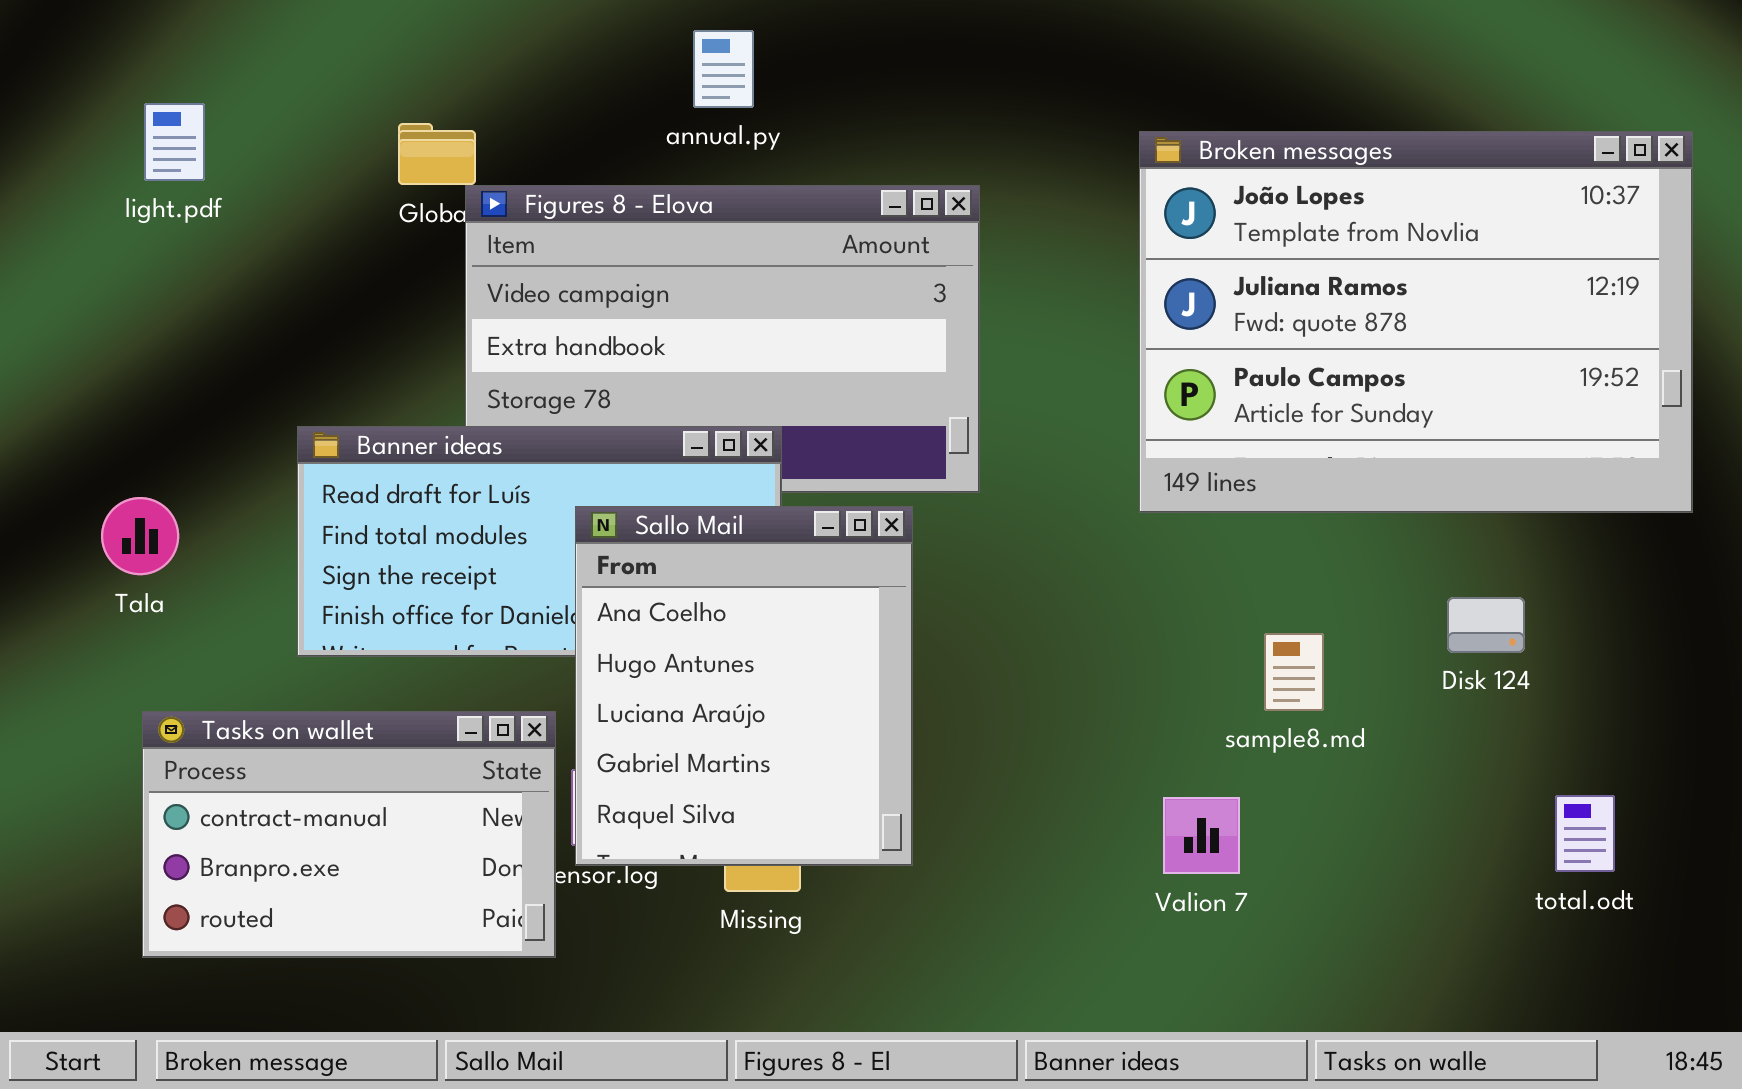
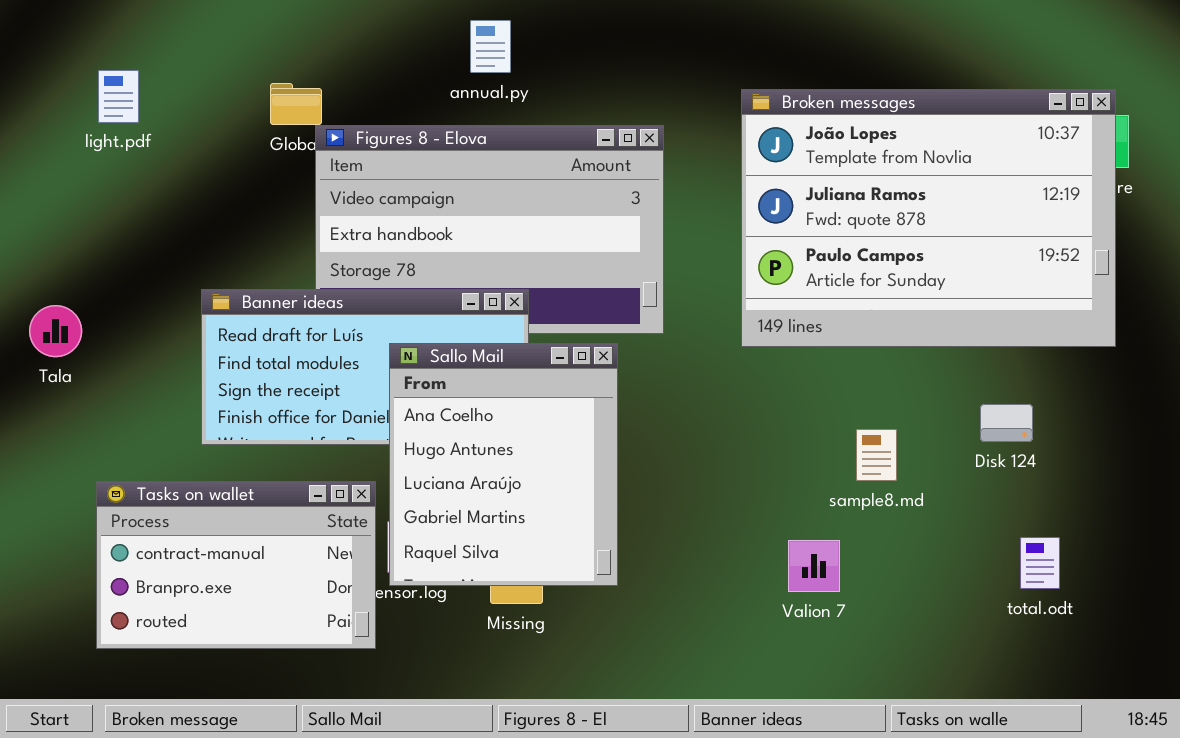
Broken messages: [1139,131,1693,513] -> [741,89,1116,347], moved
Tala: [101,497,179,575] -> [29,305,82,357], moved
total.odt: [1555,795,1615,872] -> [1020,537,1060,589], moved

